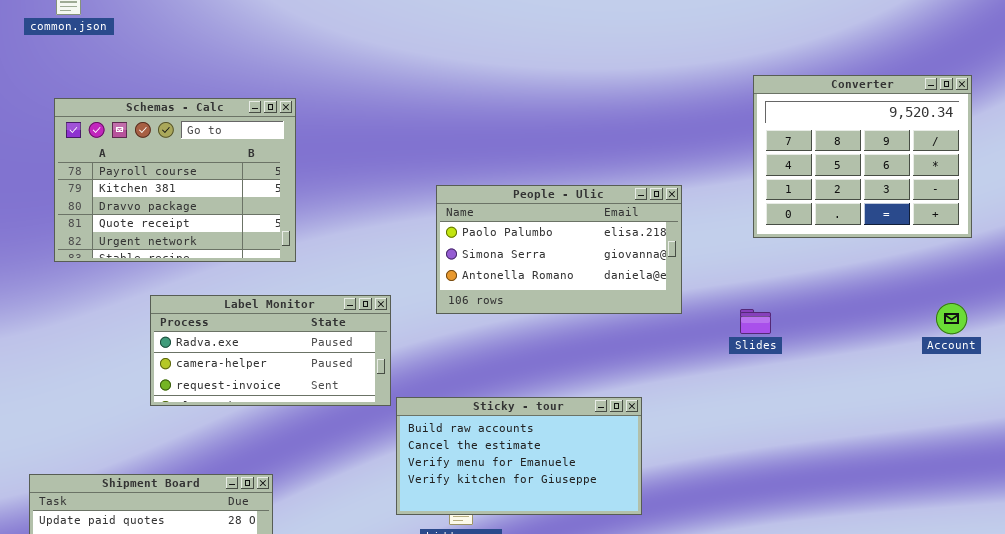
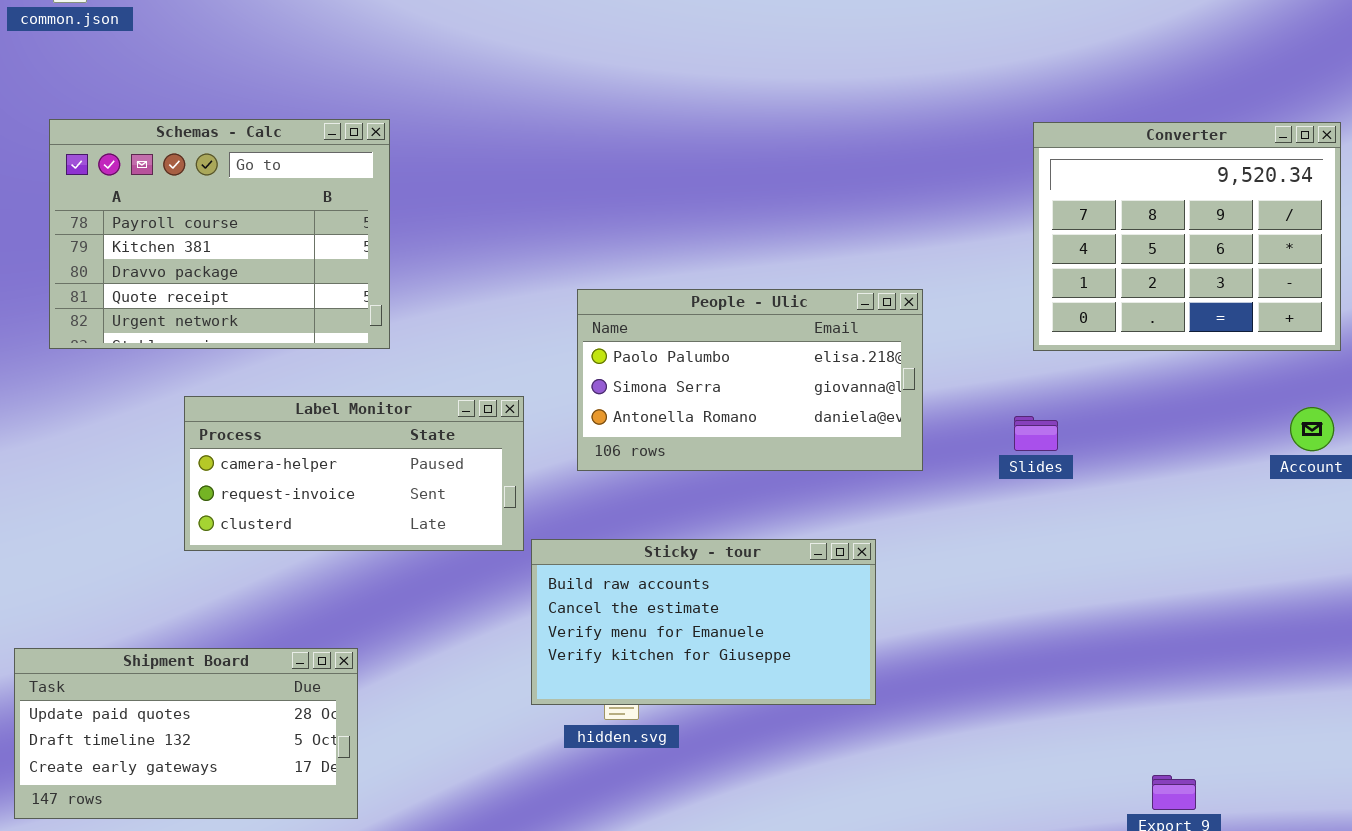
Converter: [753,75,972,238] -> [1033,122,1341,351], moved
People - Ulic: [436,185,682,314] -> [577,289,923,471], moved
Label Monitor: [150,295,391,406] -> [184,396,524,551], scrolled down 1 row

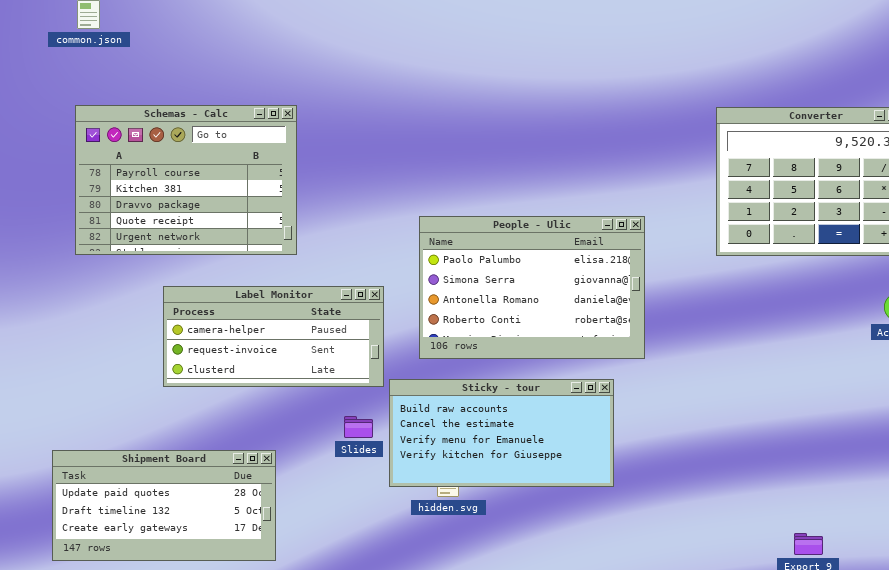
People - Ulic: [577,289,923,471] -> [419,216,645,359], resized
Slides: [1014,416,1058,451] -> [344,416,373,438], moved

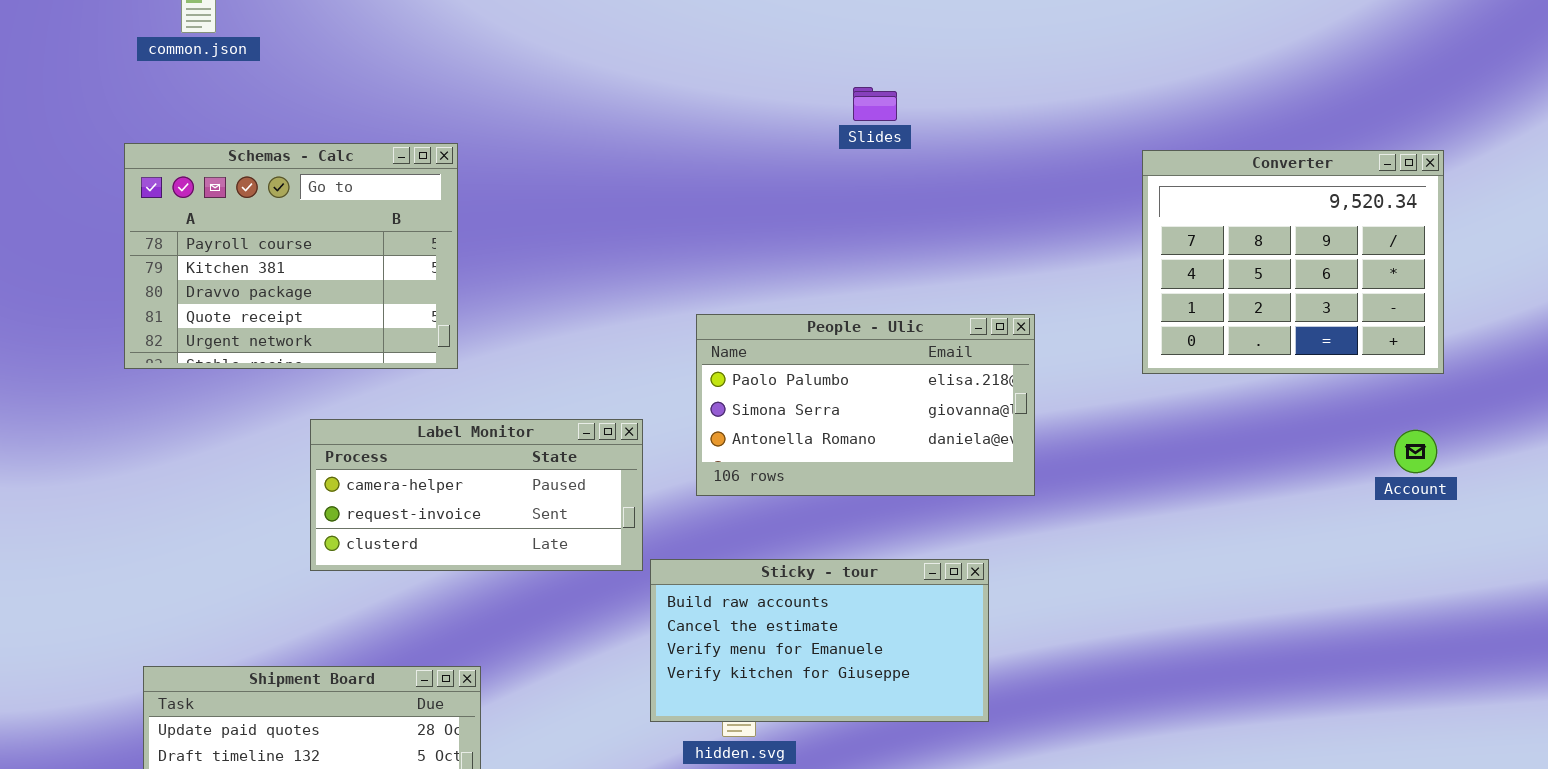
Schemas - Calc: [75,105,297,255] -> [124,143,458,369], moved
People - Ulic: [419,216,645,359] -> [696,314,1035,496], resized
Slides: [344,416,373,438] -> [853,87,897,121], moved

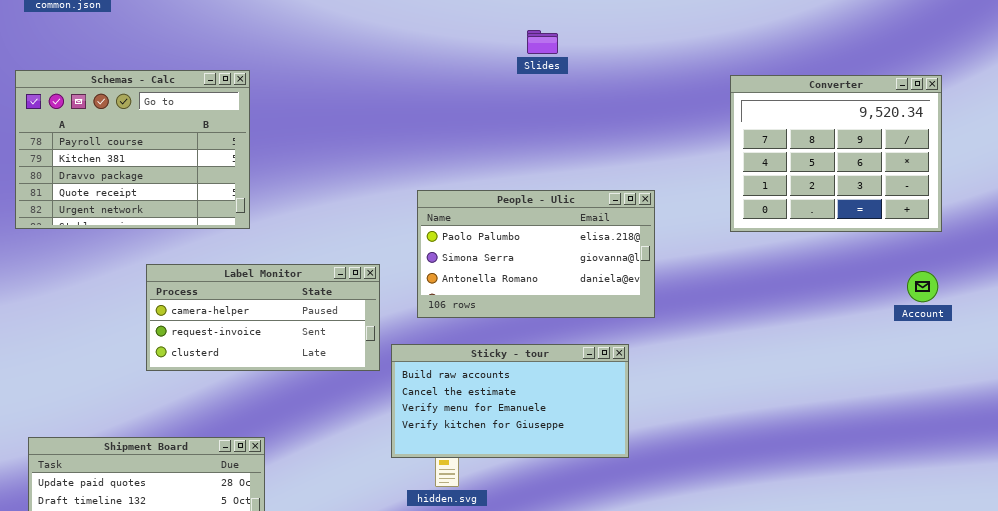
Sticky - tour: [650,559,989,722] -> [391,344,629,458], moved

